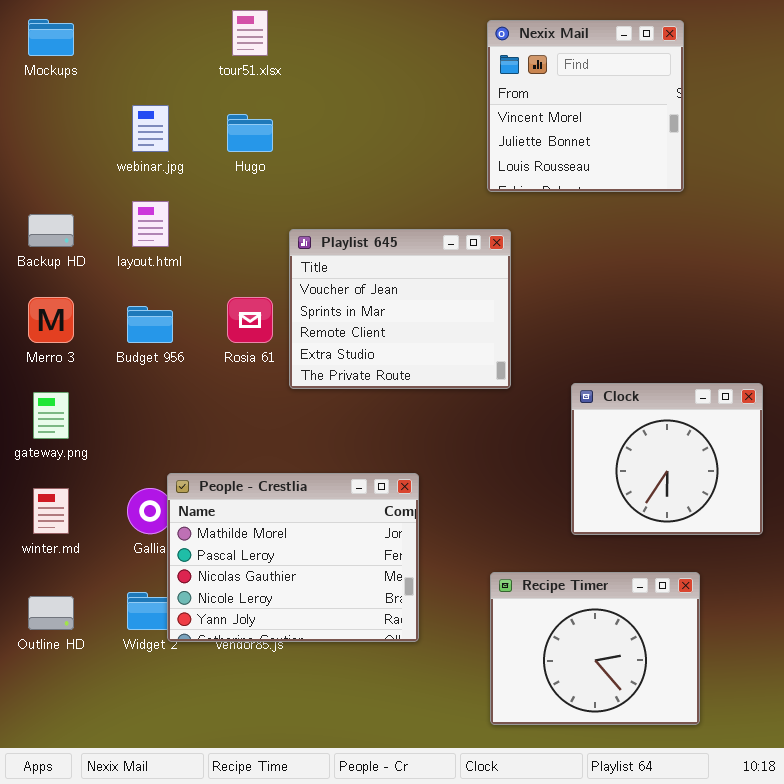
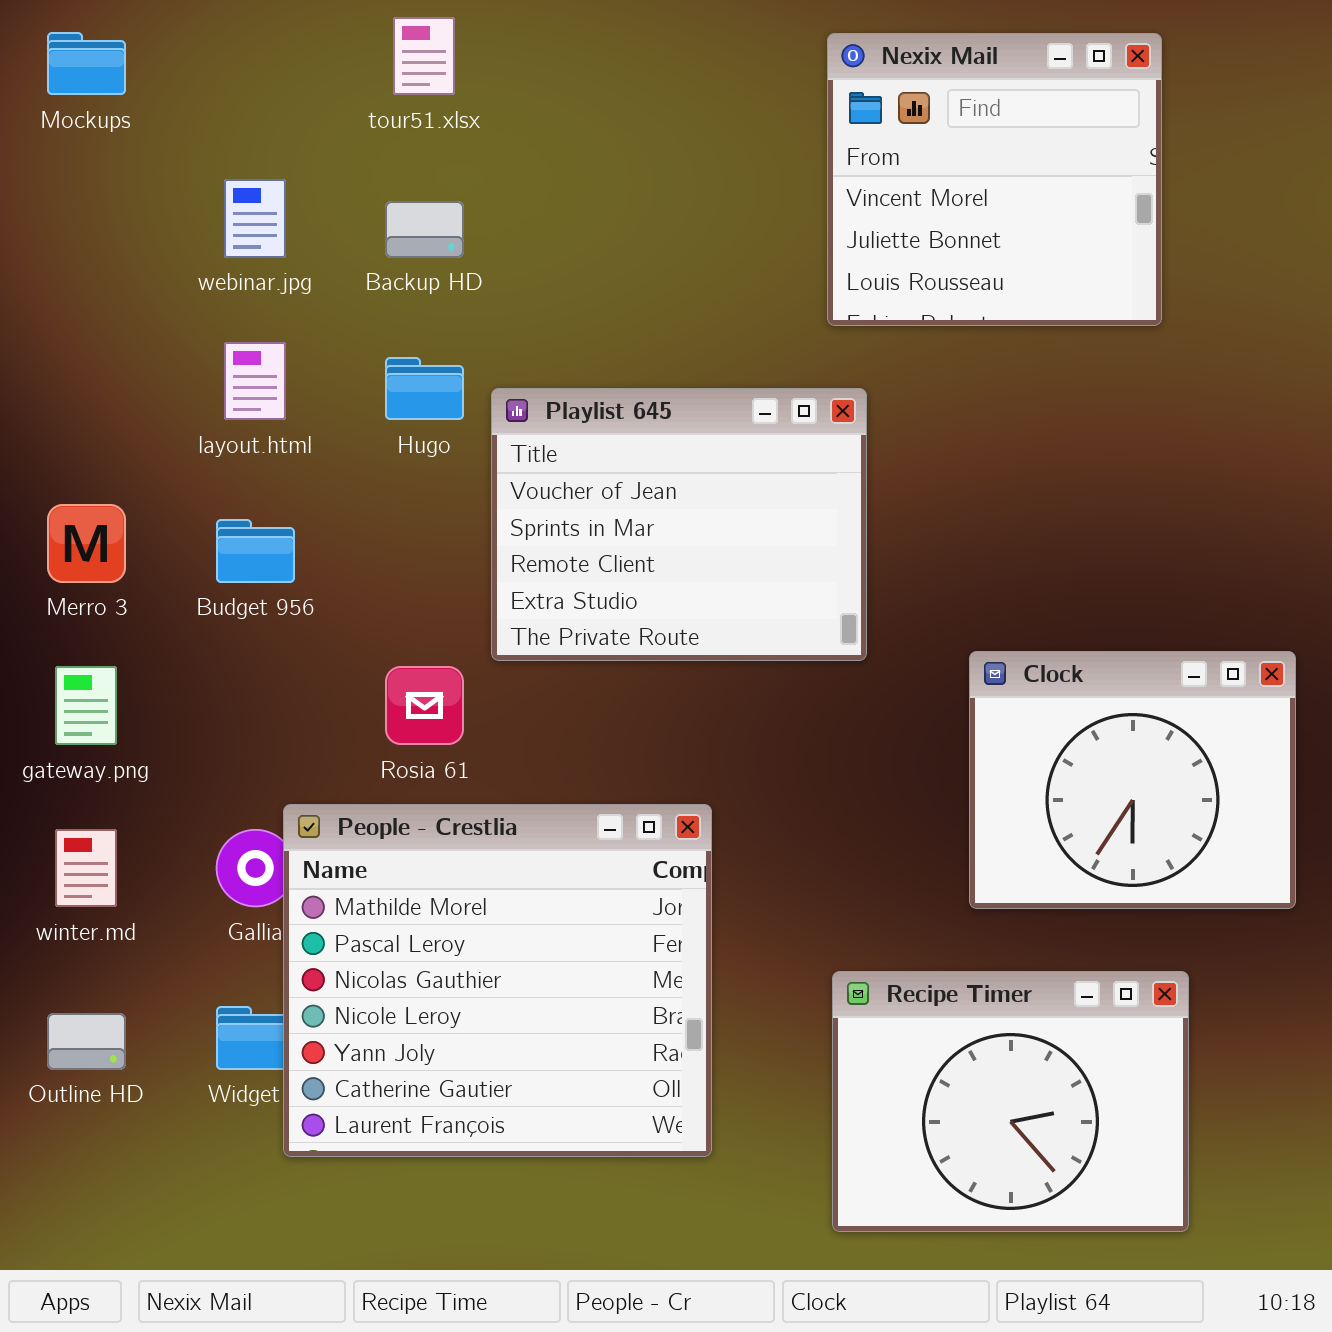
Hugo: [227,114,273,152] -> [385,357,464,420], moved
Backup HD: [28,214,74,247] -> [385,201,464,258], moved
Rosia 61: [227,297,273,343] -> [385,666,464,745], moved
People - Crestlia: [167,473,419,642] -> [283,804,712,1157], resized

